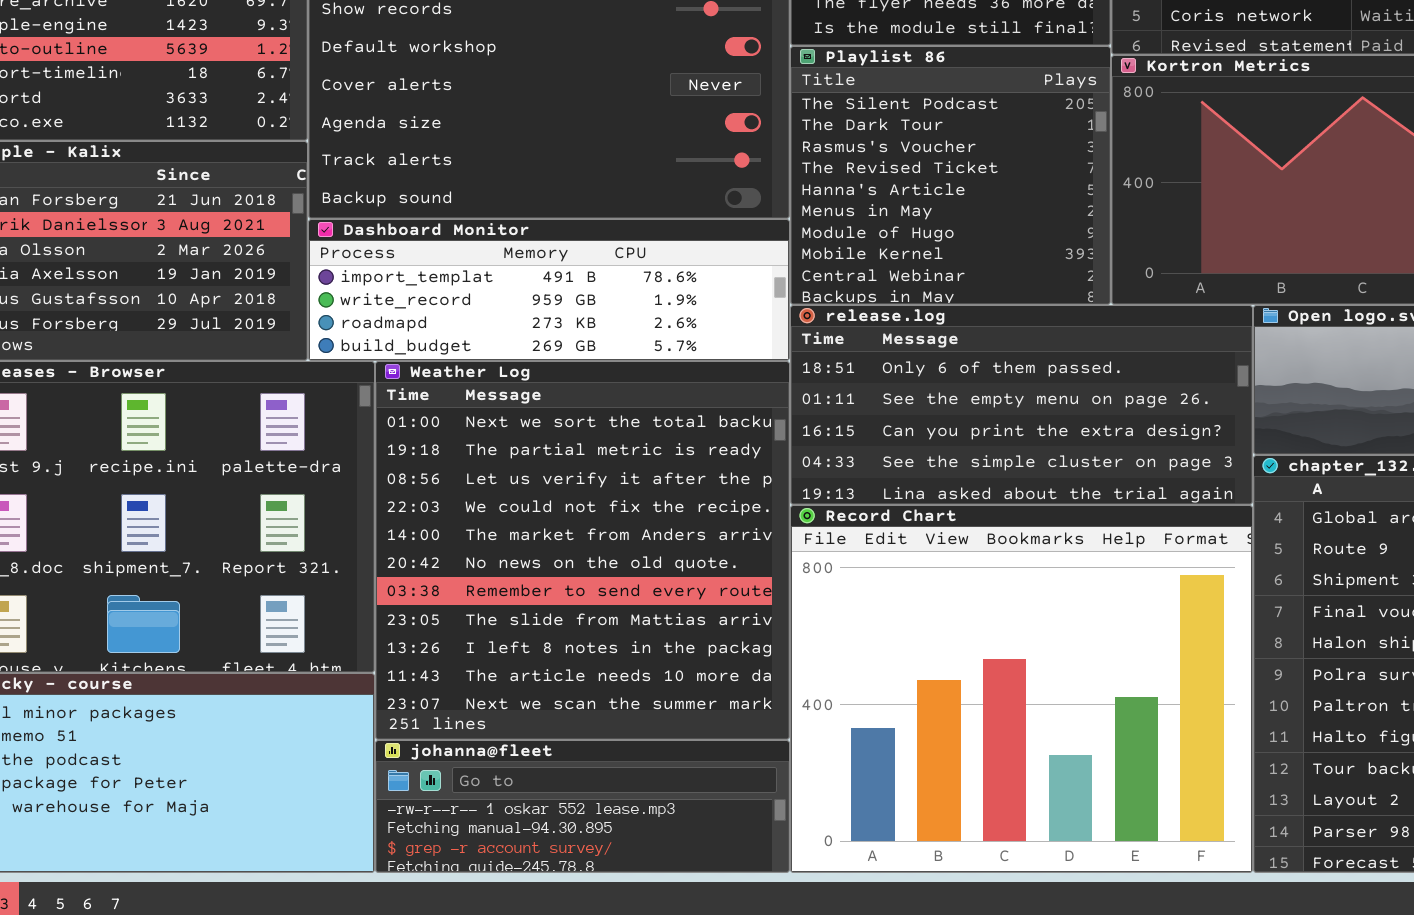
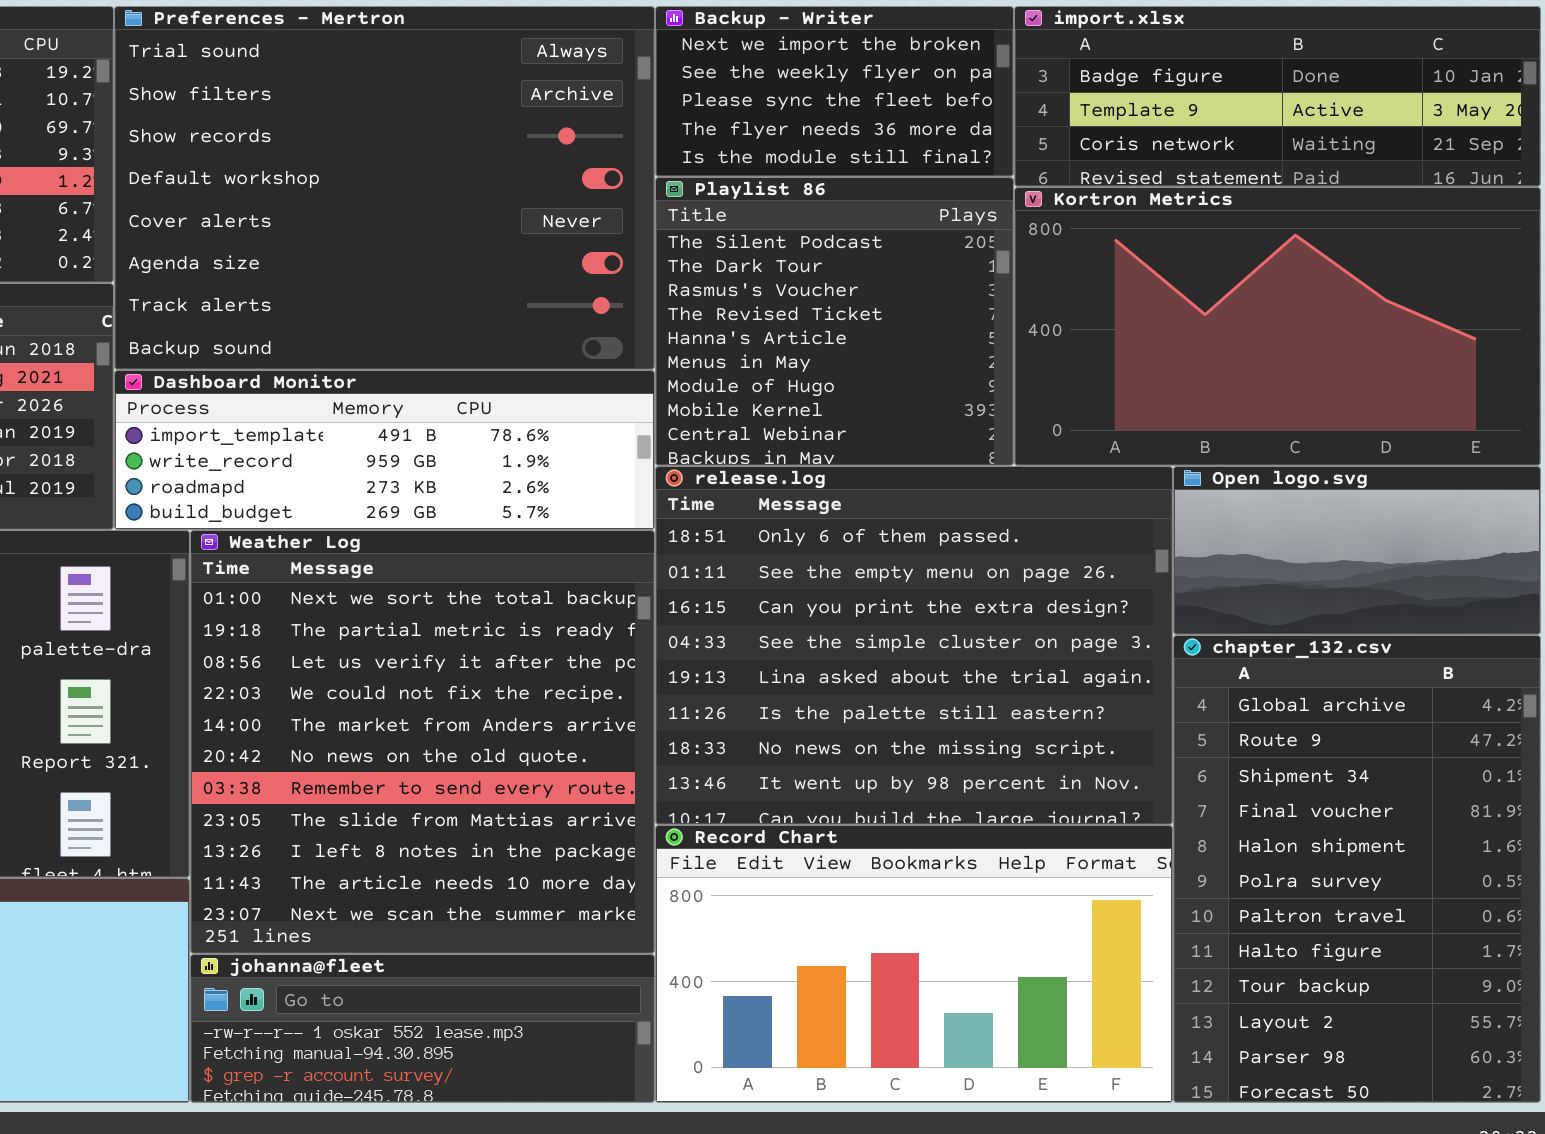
release.log: [790,305,1253,505] -> [655,466,1173,825], resized
Record Chart: [790,505,1253,873] -> [655,825,1173,1103], resized

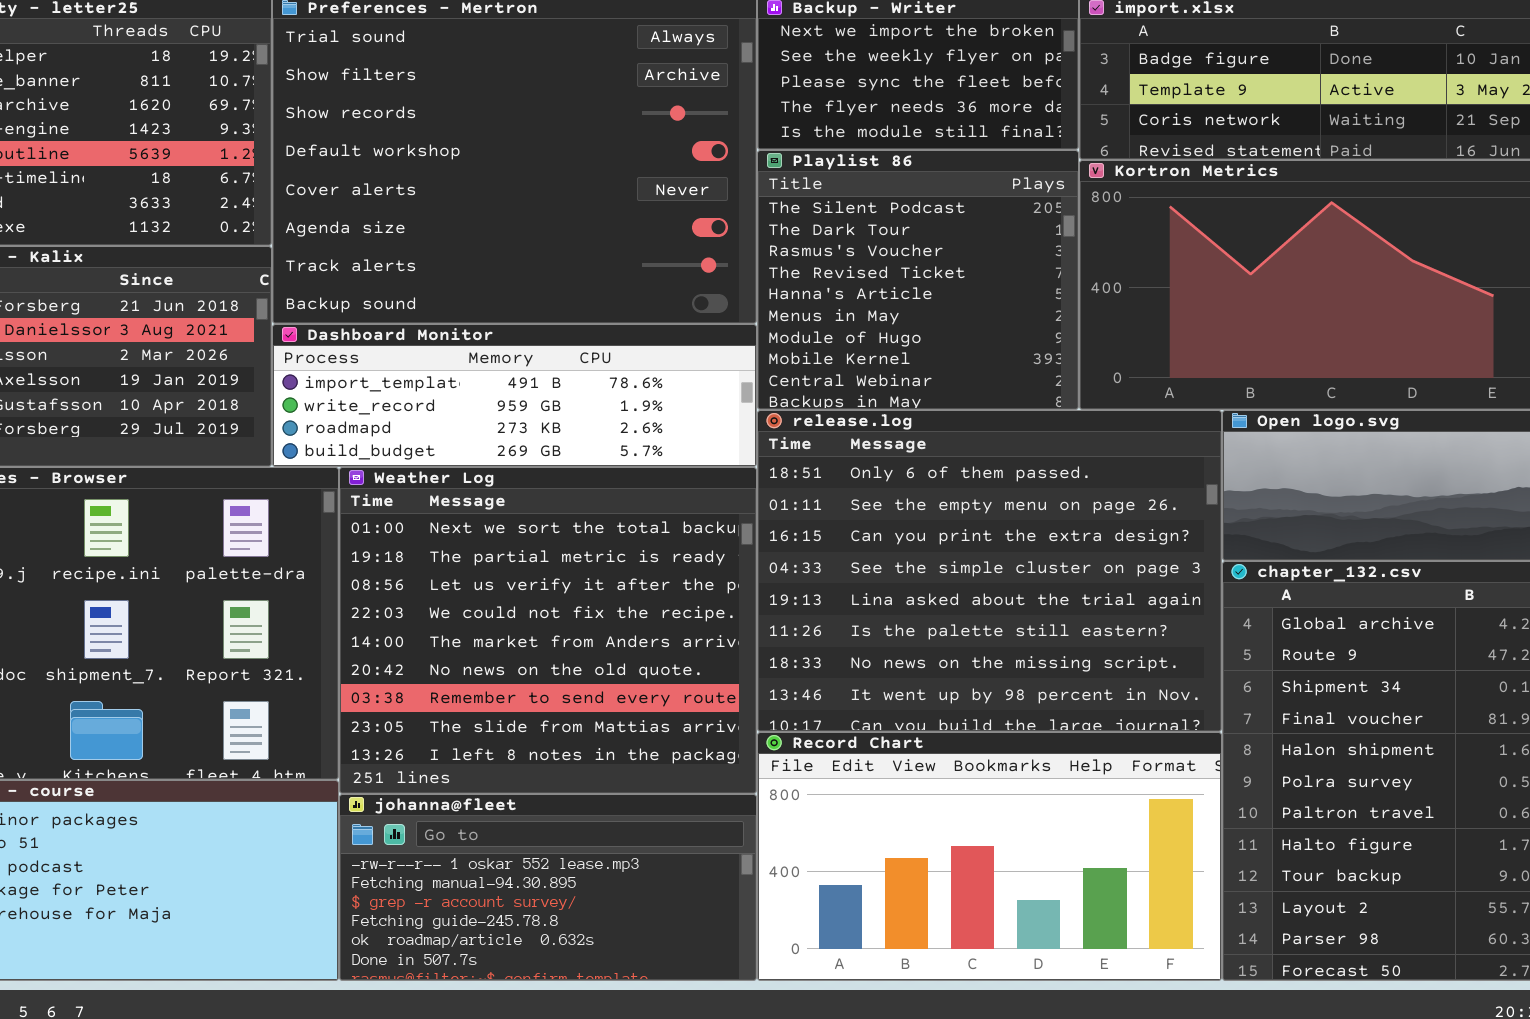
Weather Log: [190,530,655,954] -> [339,467,757,794], resized
johanna@fleet: [190,954,655,1103] -> [339,794,757,981], resized

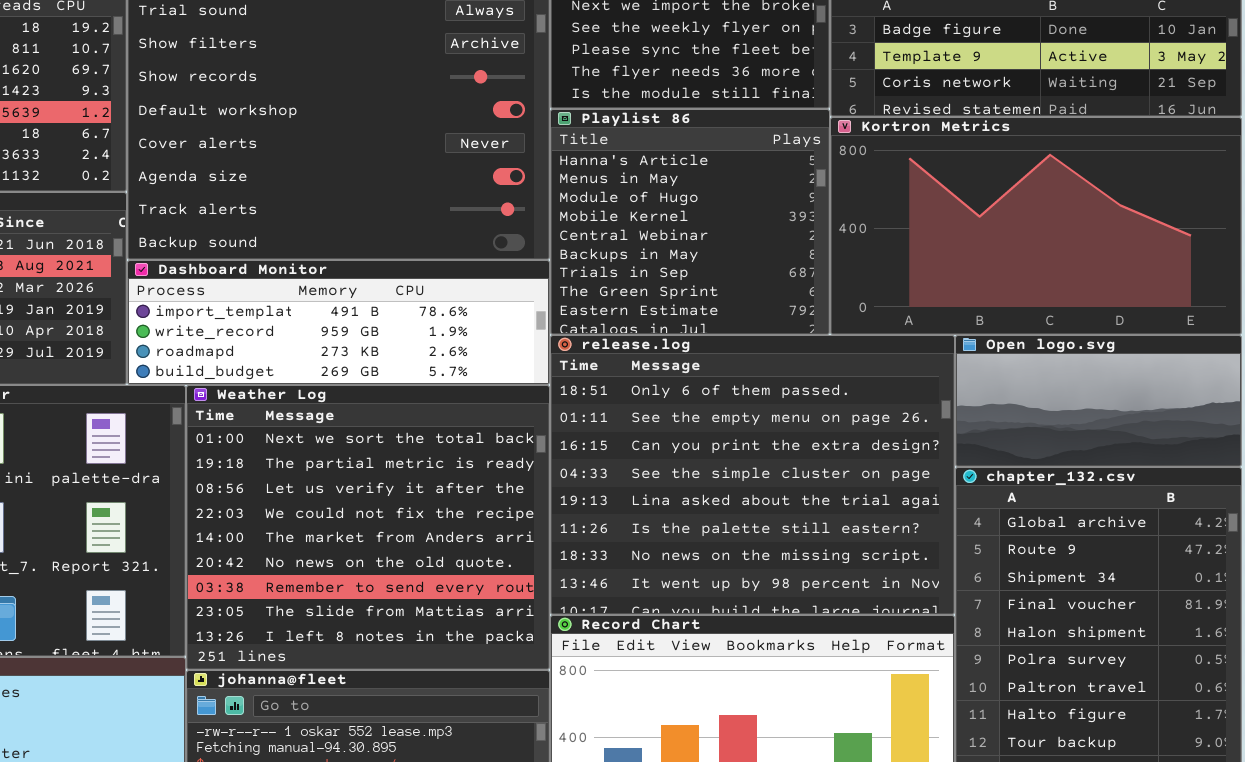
Playlist 86: [757,150,1079,410] -> [550,109,830,335], scrolled down 4 rows

